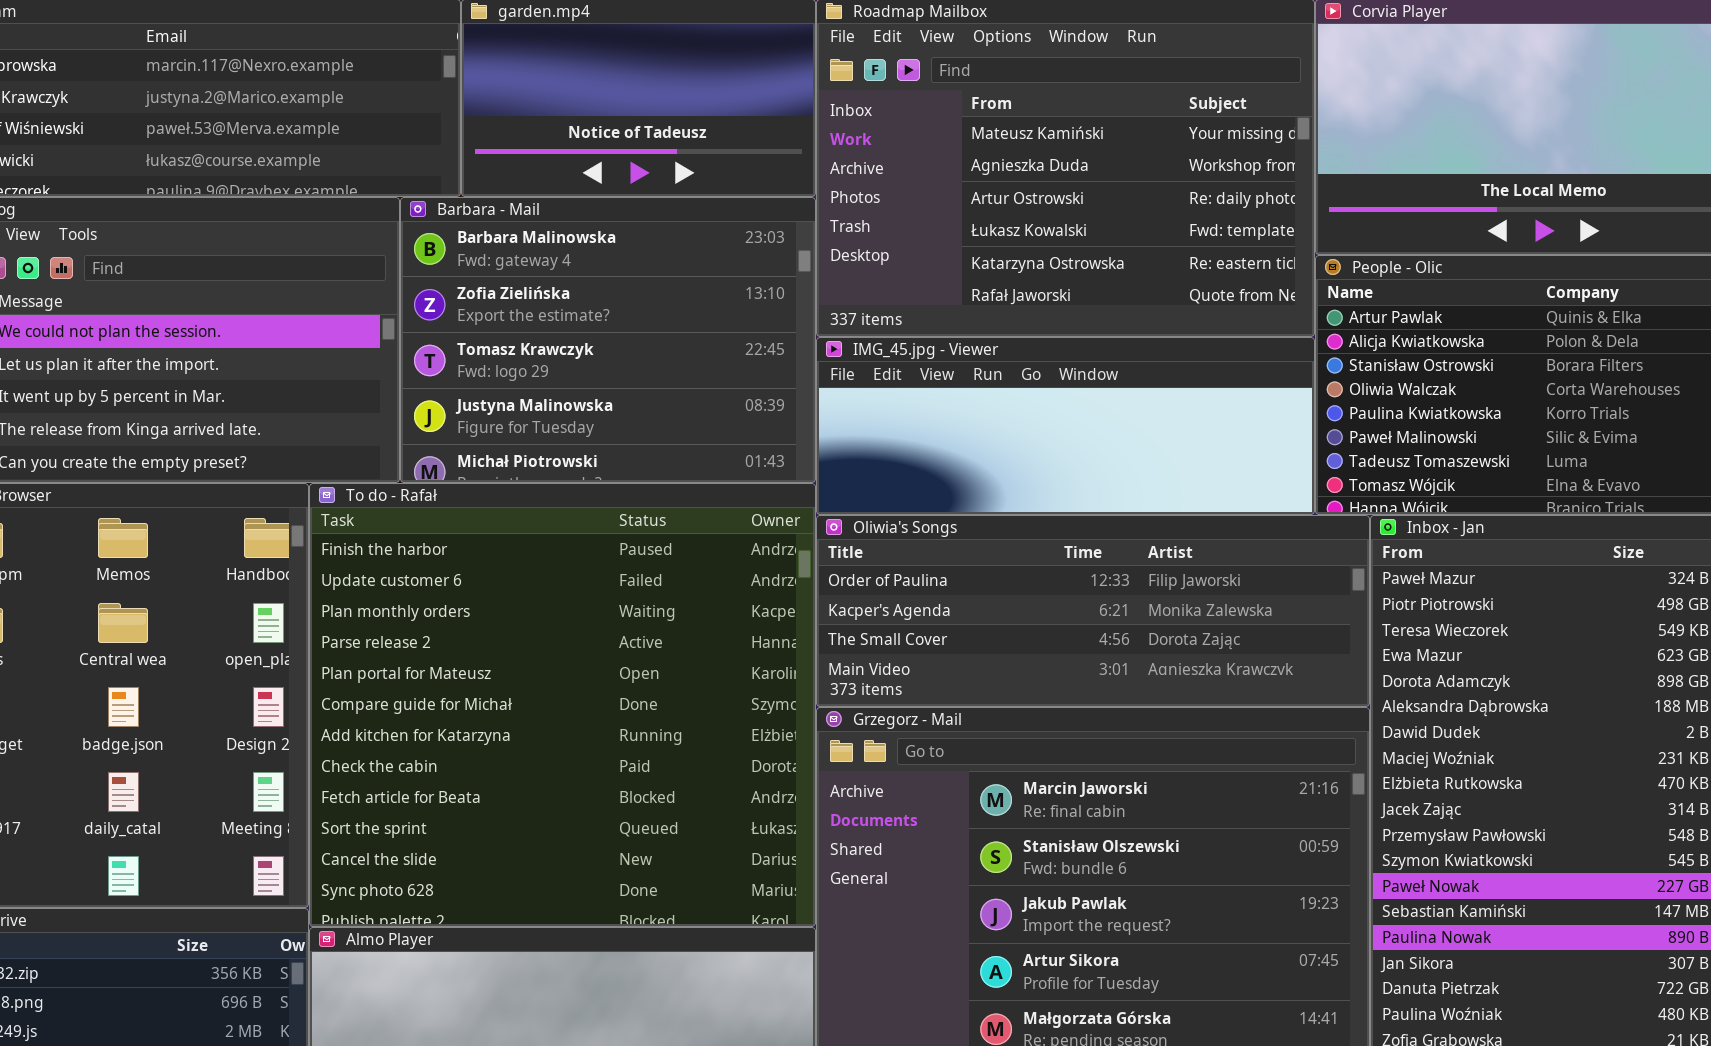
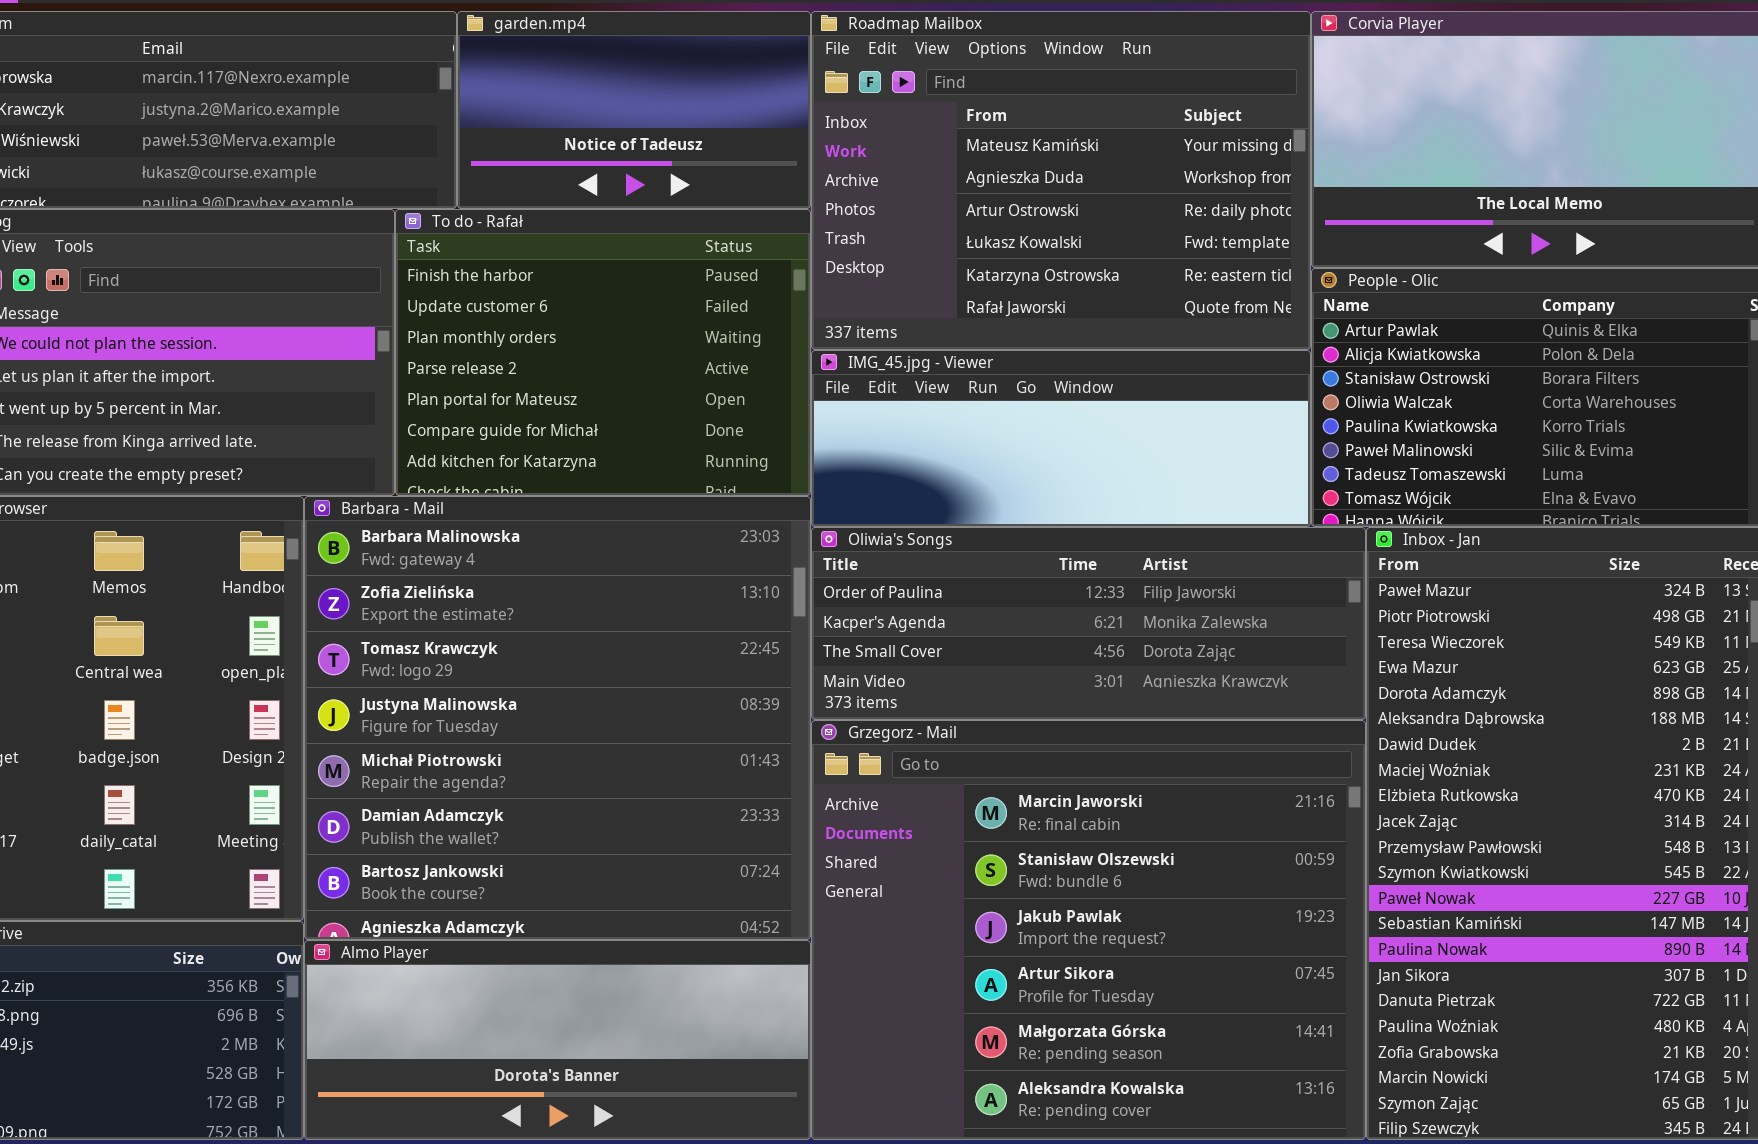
Barbara - Mail: [400,197,816,483] -> [304,496,811,940], moved, resized
To do - Rafał: [309,483,816,927] -> [395,209,811,496], moved, resized

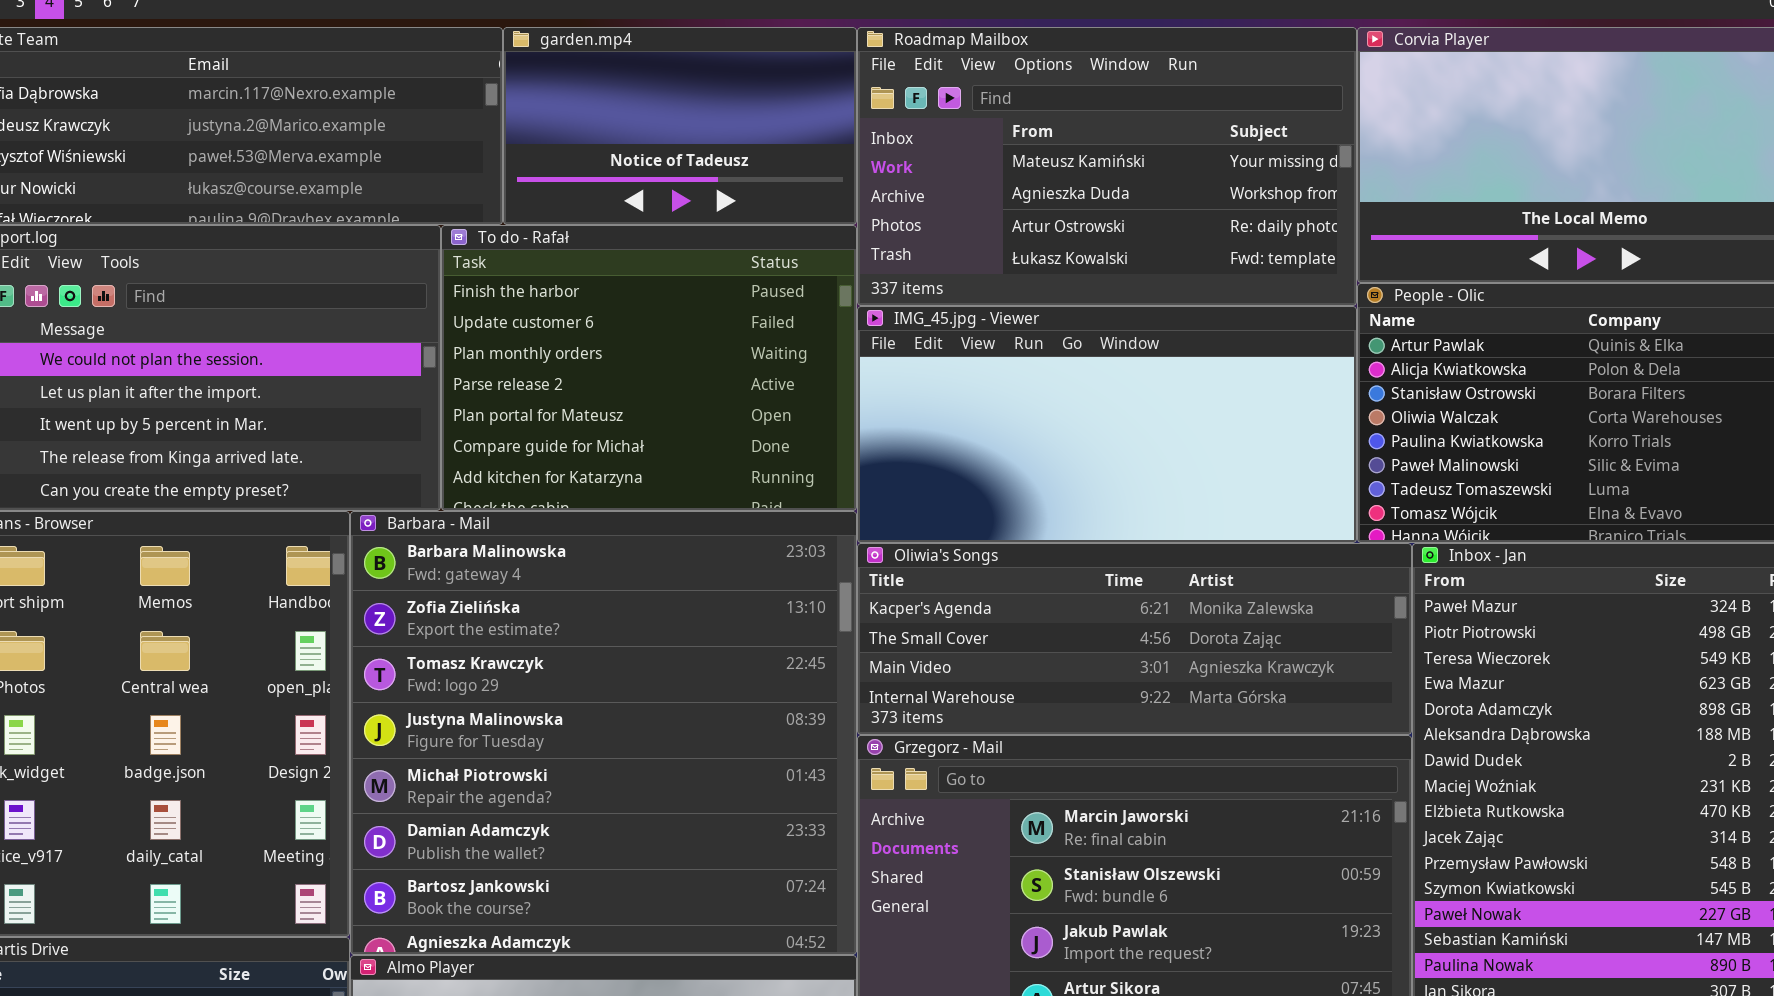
Roadmap Mailbox: [811,11,1311,350] -> [857,27,1357,306], resized
IMG_45.jpg - Viewer: [811,350,1311,527] -> [857,306,1357,543], resized
Oliwia's Songs: [811,527,1366,720] -> [857,543,1412,735], scrolled down 1 row

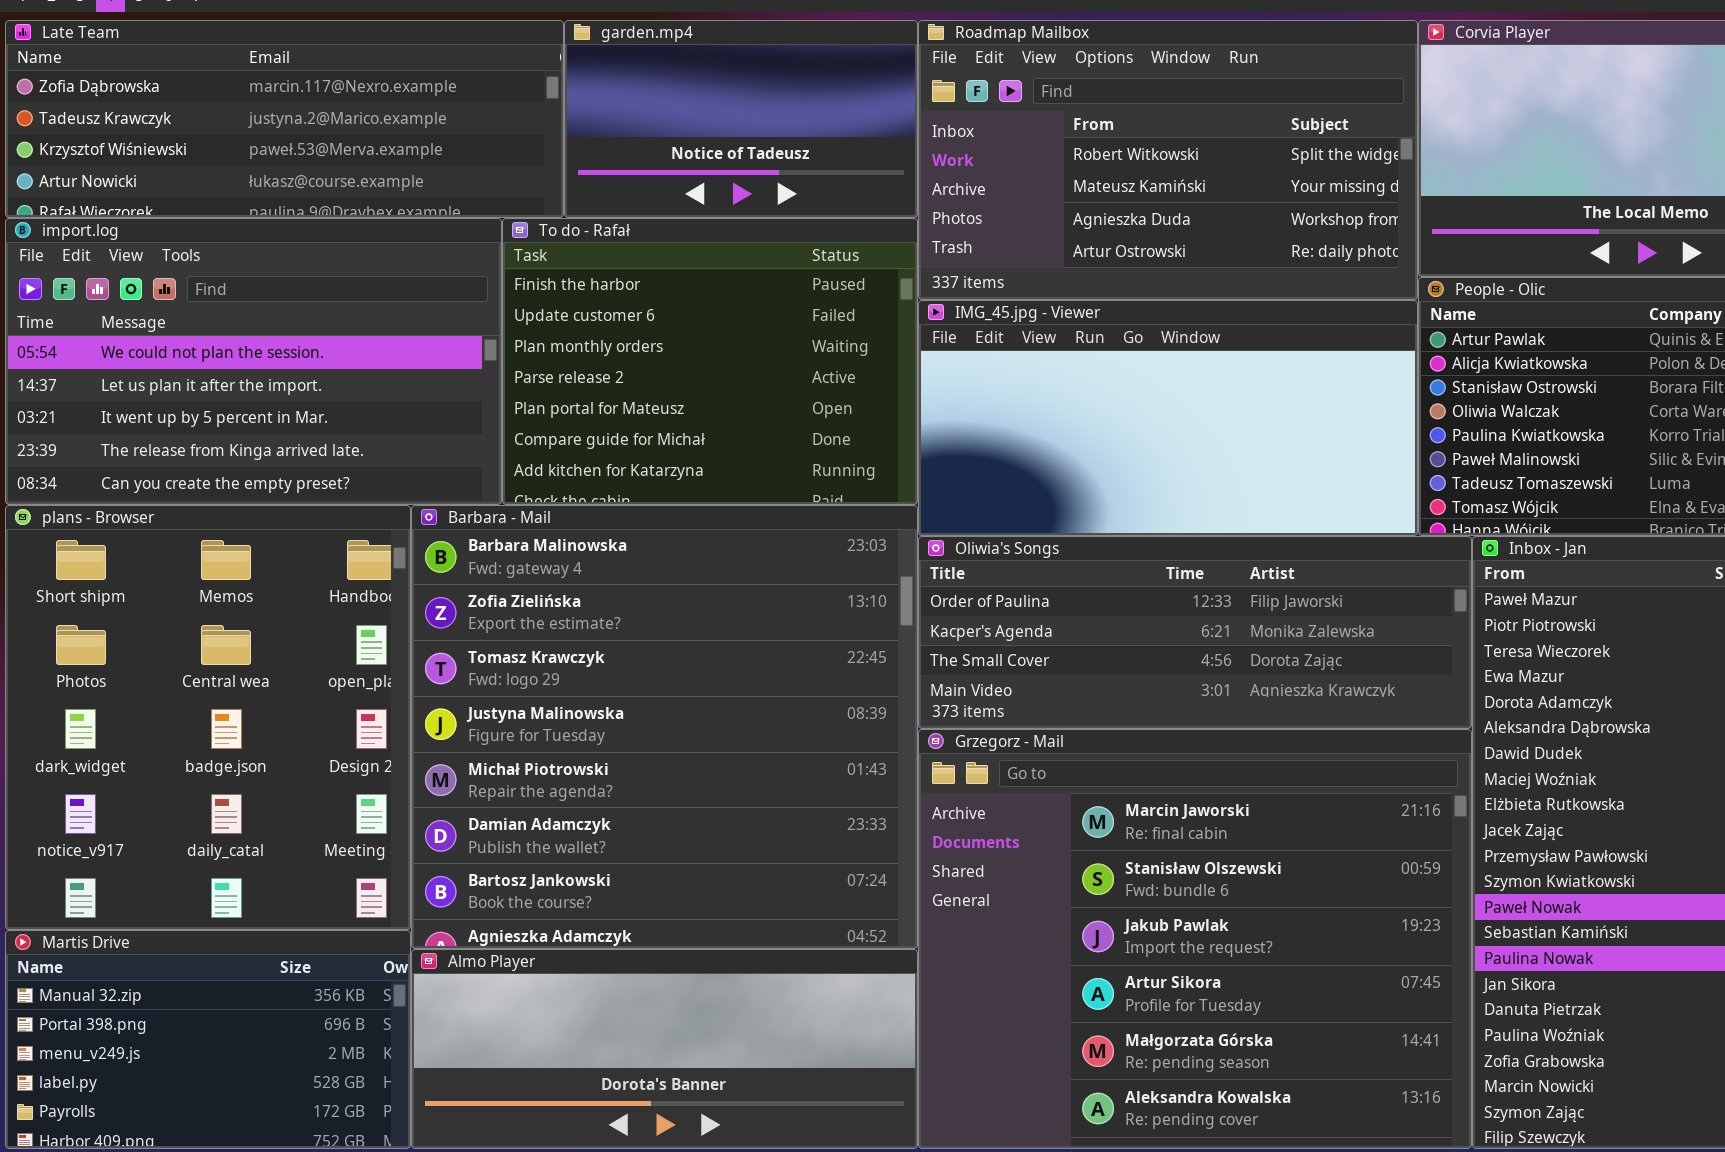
Roadmap Mailbox: [857,27,1357,306] -> [918,20,1418,300], scrolled up 1 row
Oliwia's Songs: [857,543,1412,735] -> [918,536,1472,729], scrolled up 1 row

